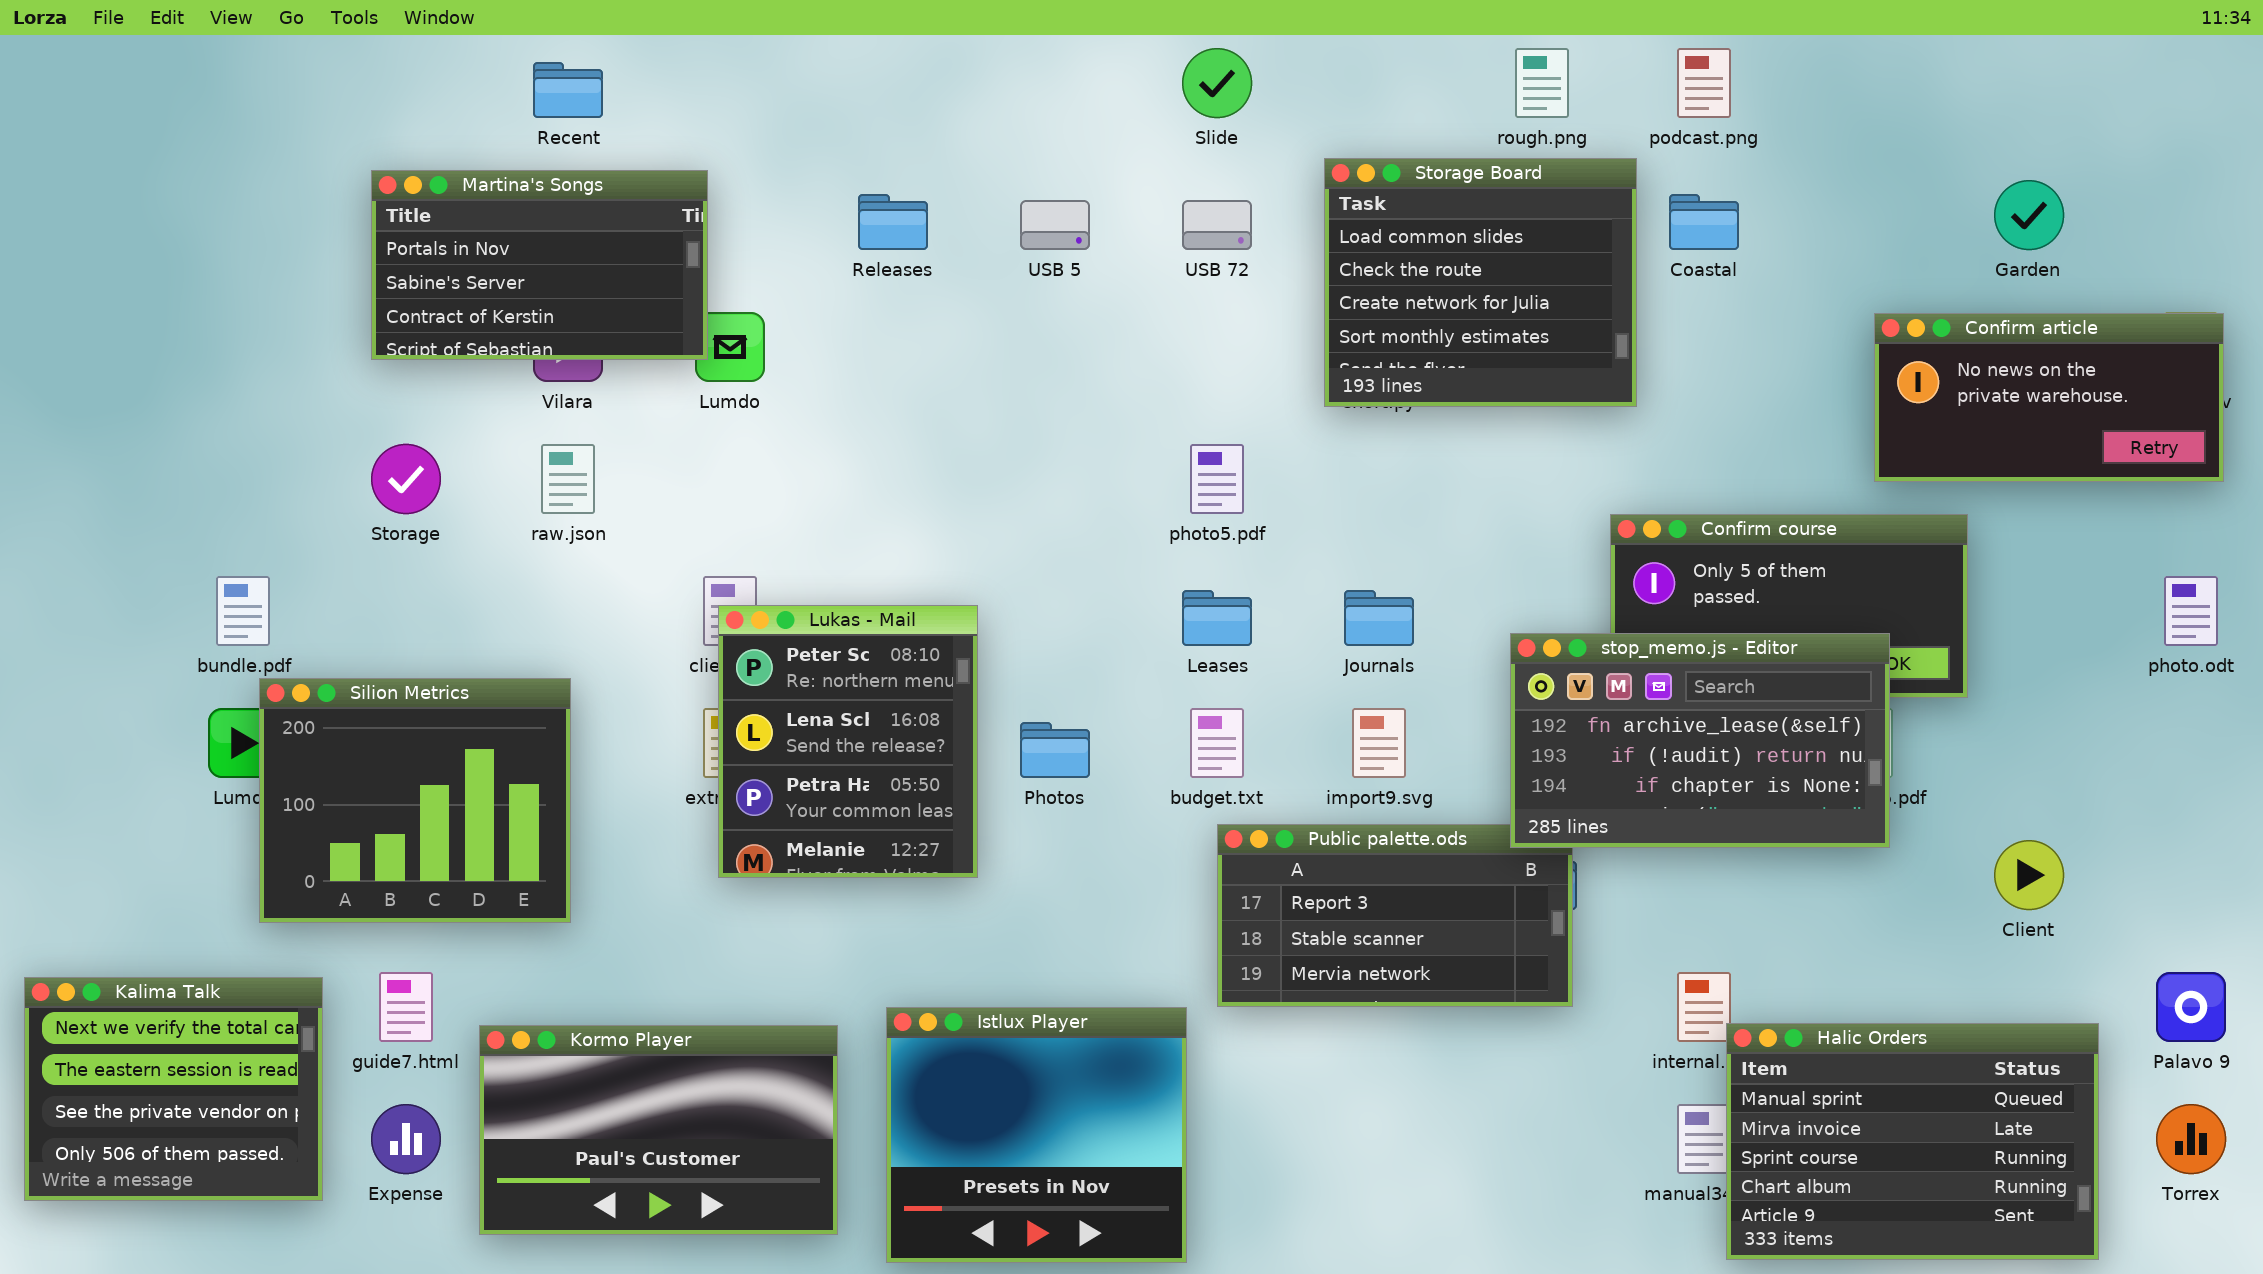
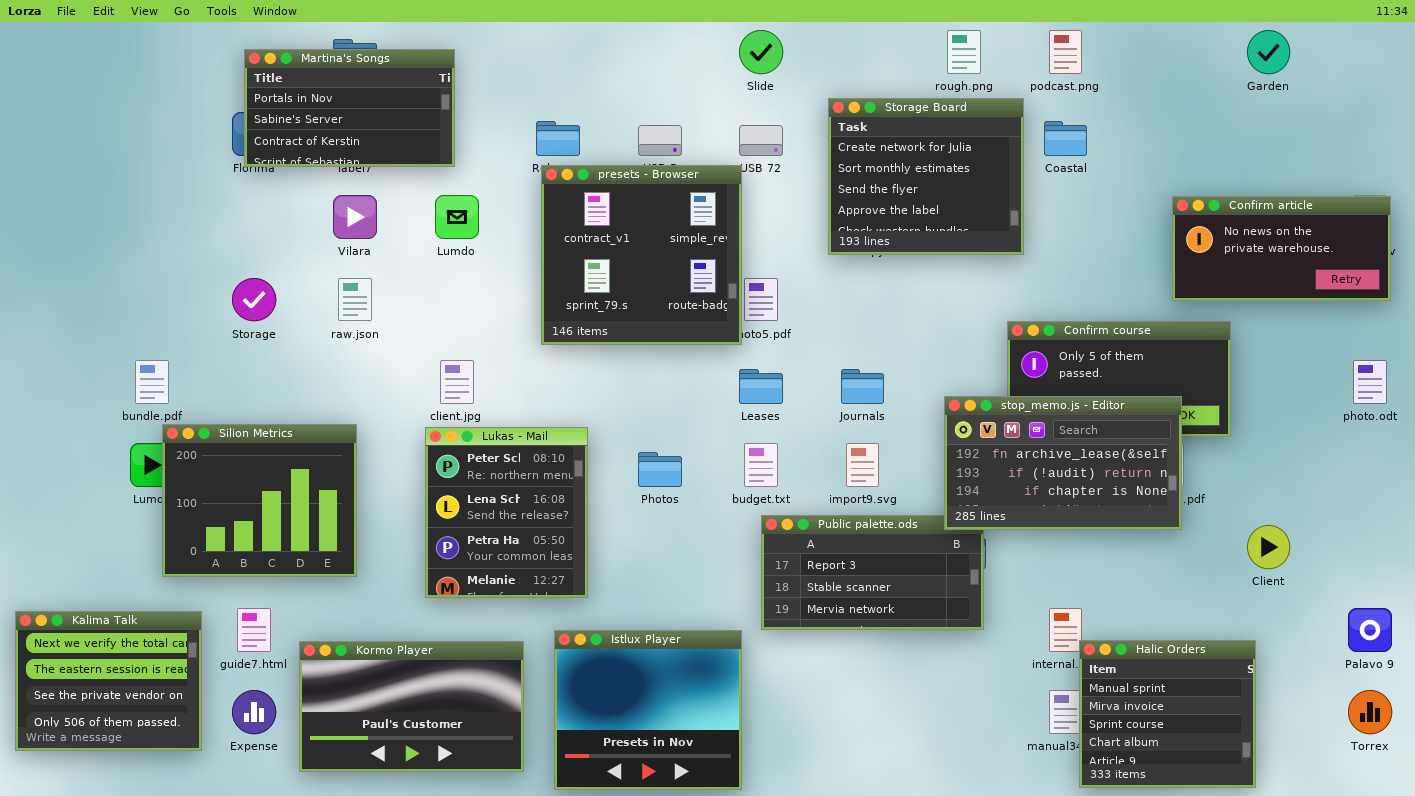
Storage Board: [1324,158,1637,407] -> [828,98,1024,255], scrolled down 2 rows
Martina's Songs: [371,170,708,360] -> [244,49,455,167], moved
Garden: [1994,180,2064,250] -> [1247,30,1290,74], moved
presets - Browser: none -> [541,165,742,345], opened
Lukas - Mail: [718,605,978,878] -> [425,427,588,598], moved
Halic Orders: [1726,1023,2099,1260] -> [1079,640,1256,788], resized

